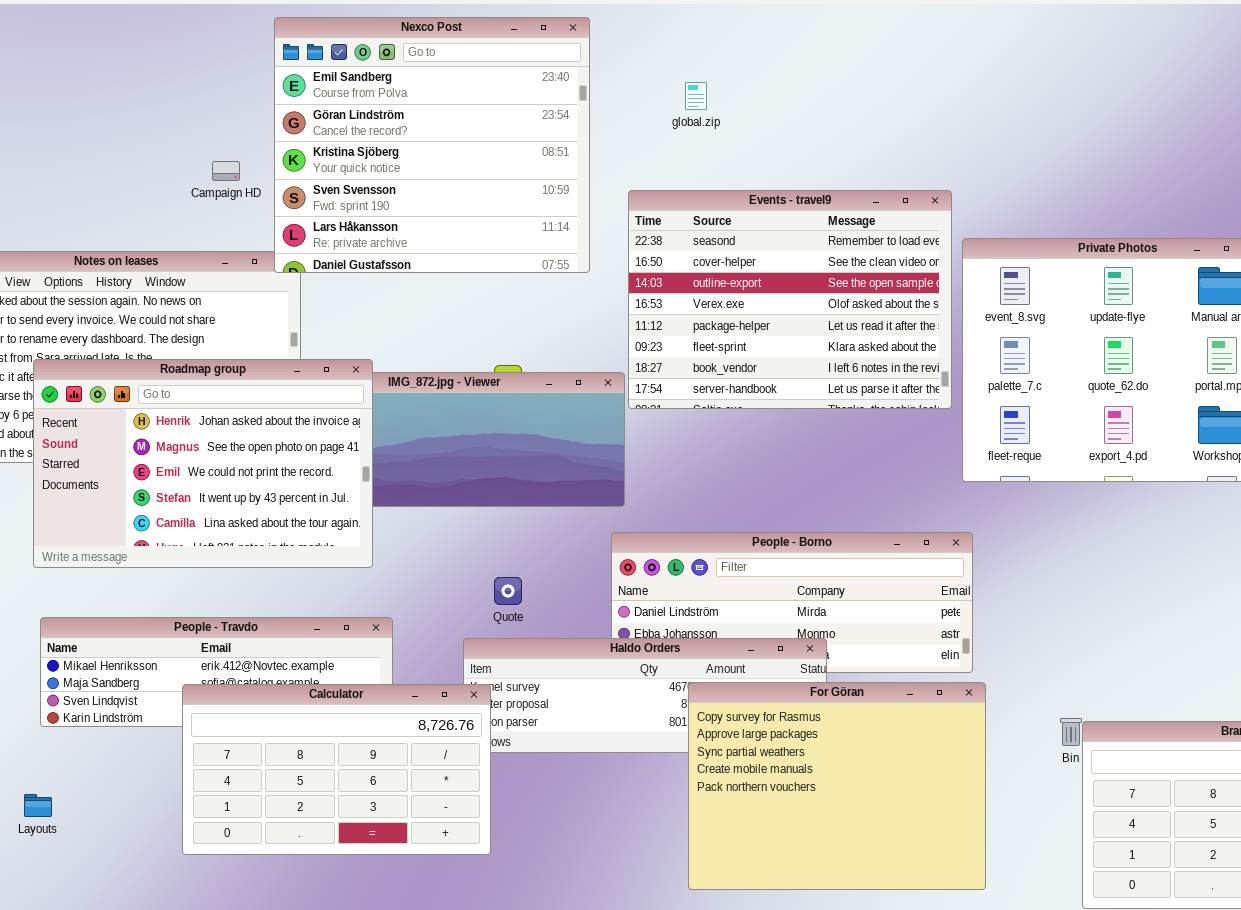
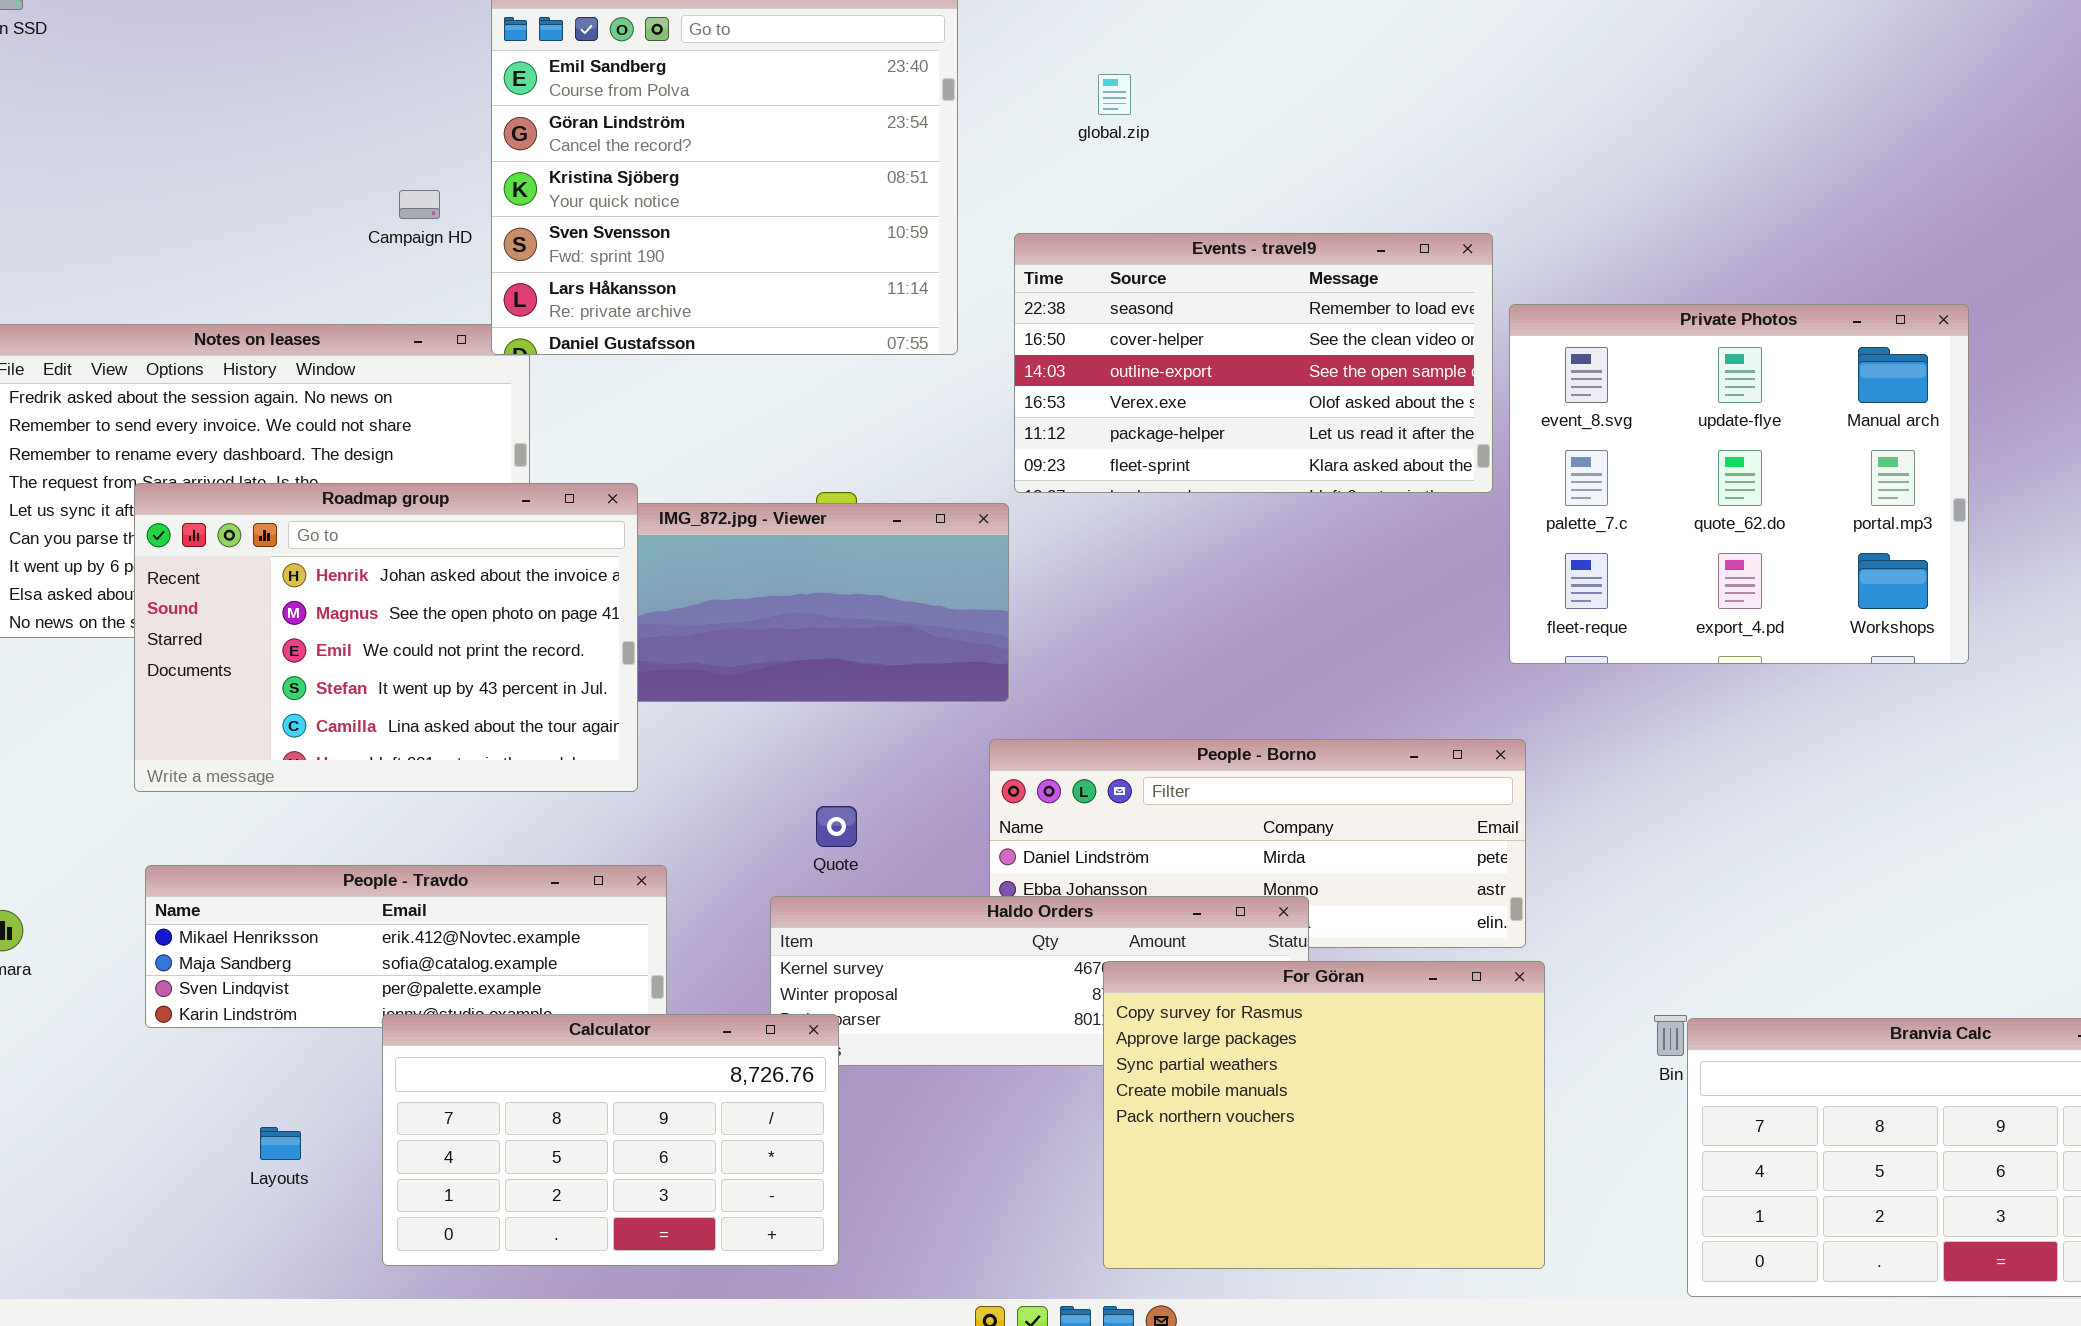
Events - travel9: [628,190,952,409] -> [1014,233,1493,493], resized
Calculator: [182,684,491,855] -> [382,1014,839,1266], moved
Layouts: [24,794,52,817] -> [260,1127,301,1160], moved

